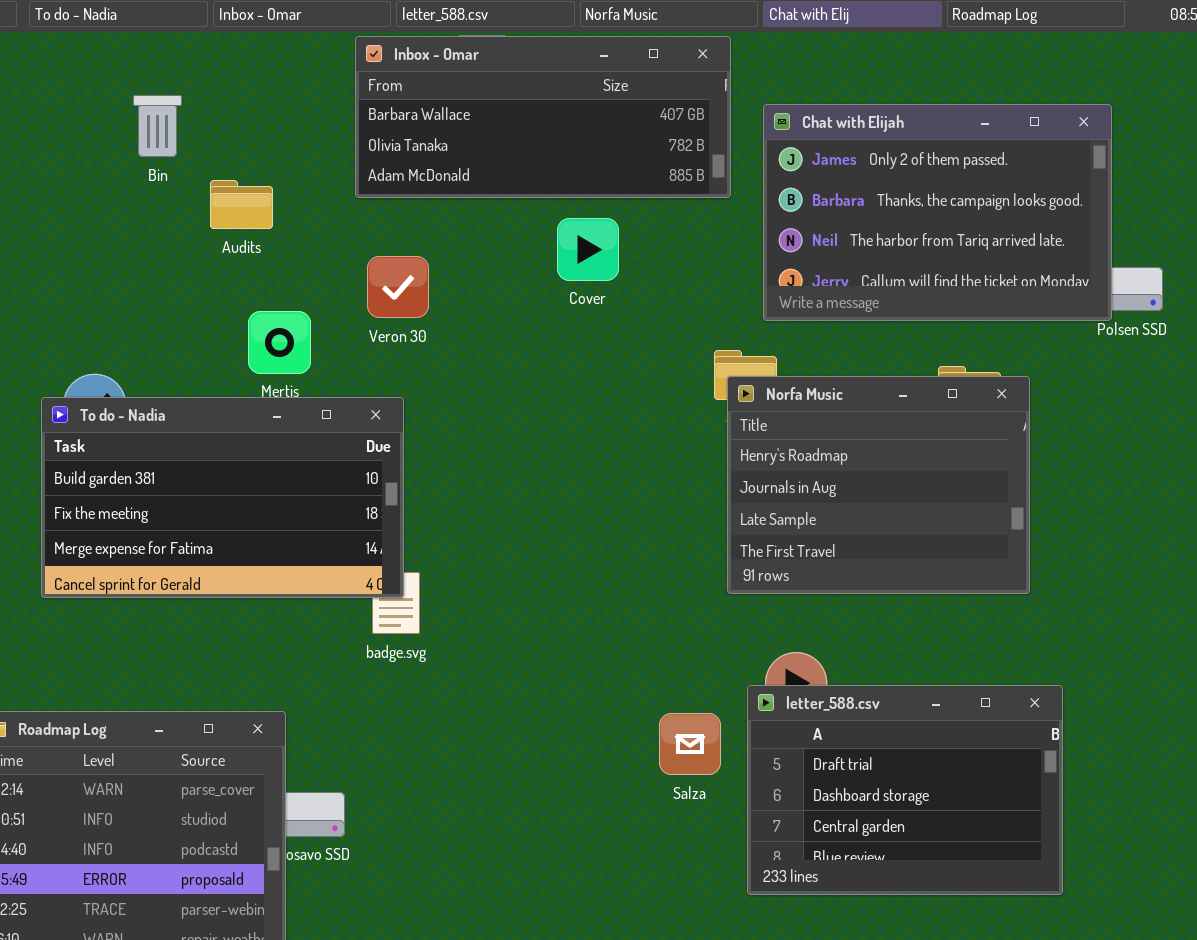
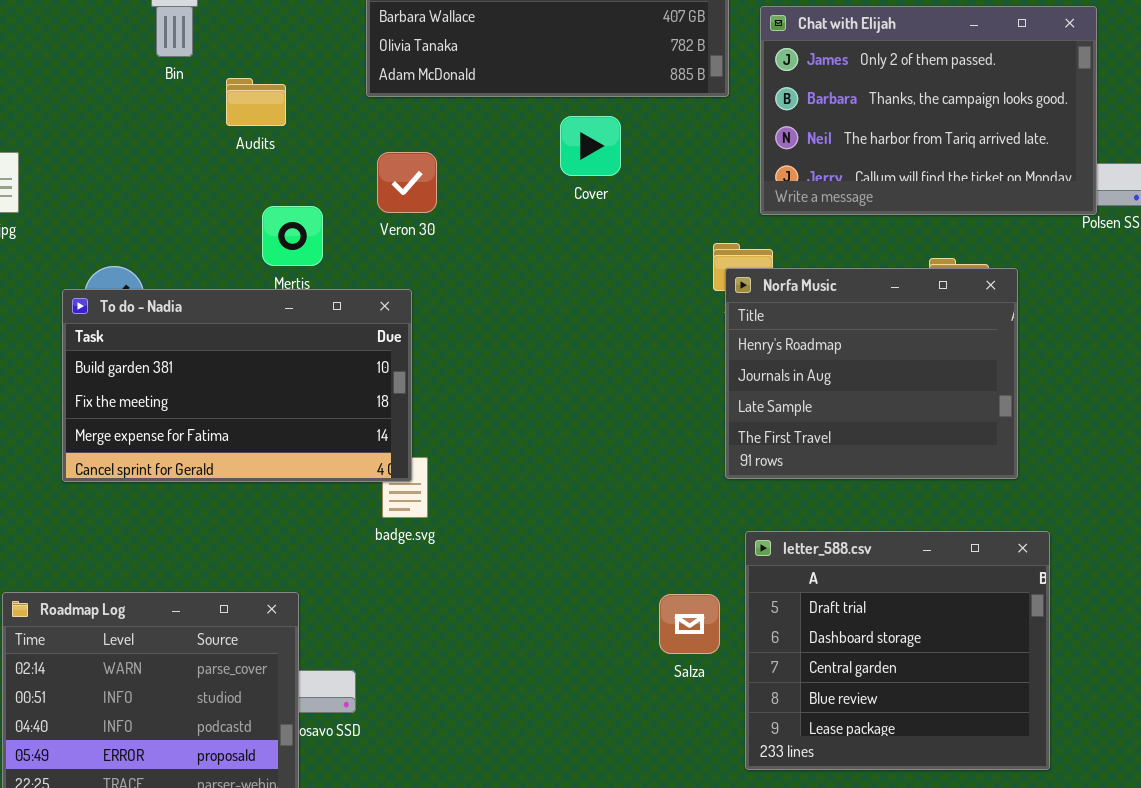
letter_588.csv: [747,685,1063,895] -> [745,531,1050,770], resized

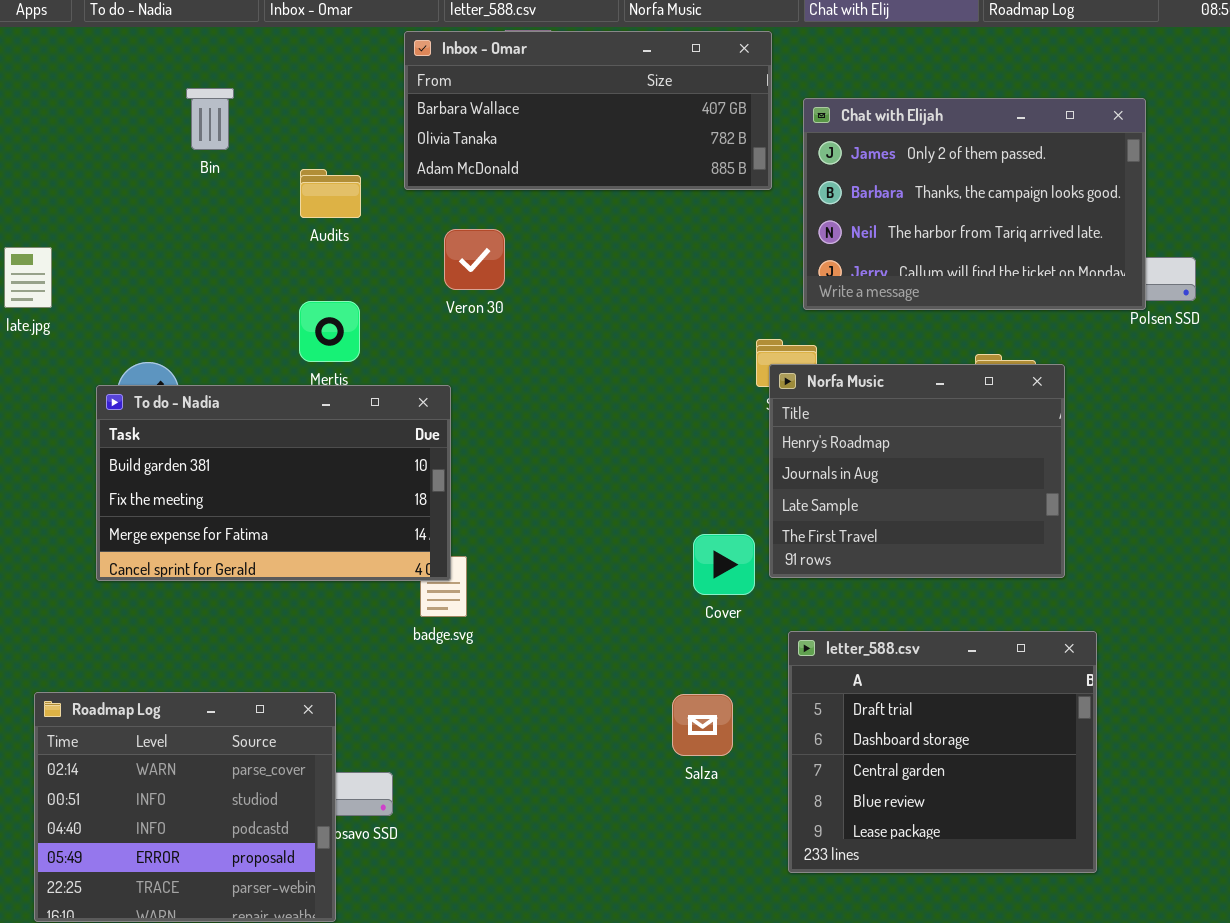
Audits: [226,78,286,126] -> [300,169,361,218], moved
Cover: [560,116,621,176] -> [693,534,755,595], moved
Veron 30: [377,152,437,213] -> [444,229,505,290], moved
Salza: [659,594,720,654] -> [672,694,733,756], moved

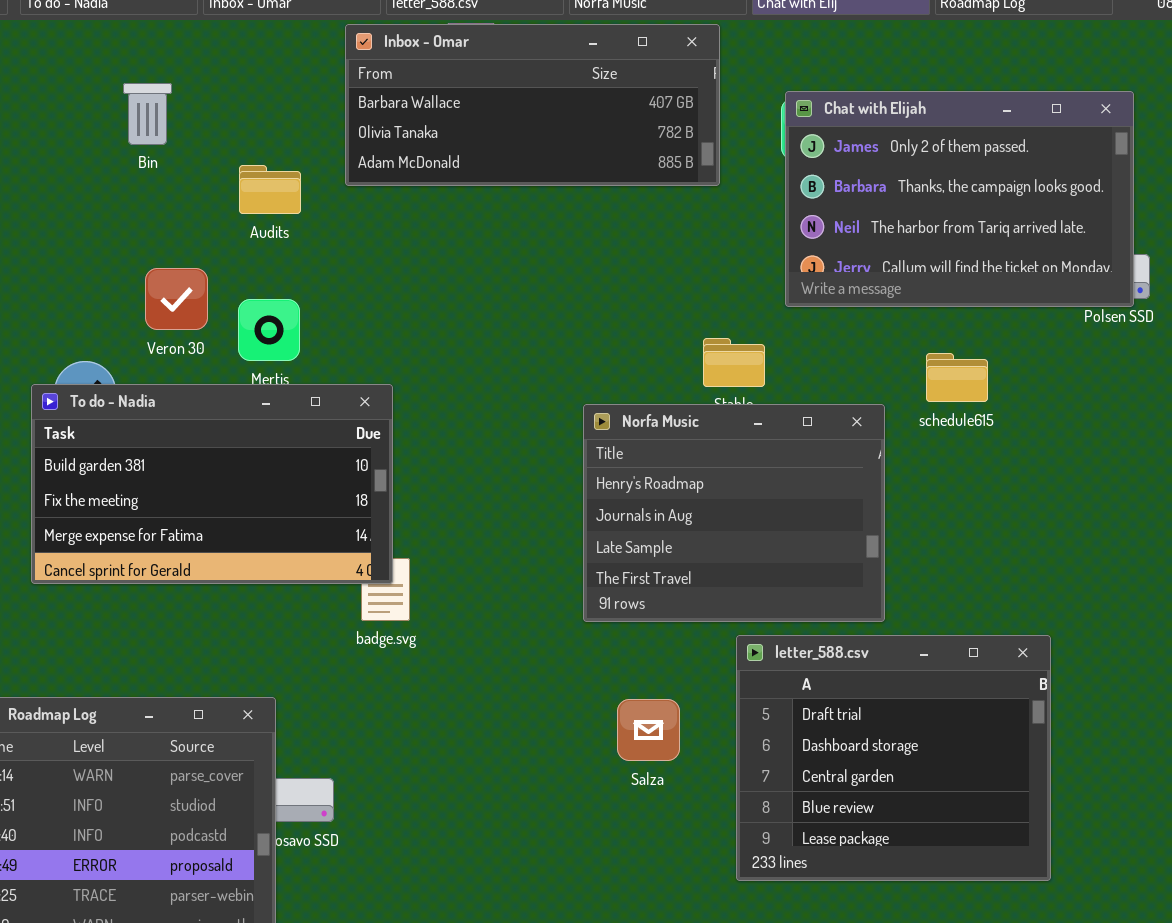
Chat with Elijah: [803,98,1146,310] -> [785,91,1134,307], moved
Veron 30: [444,229,505,290] -> [145,268,208,330], moved
Norfa Music: [769,364,1065,578] -> [583,404,885,622], moved

